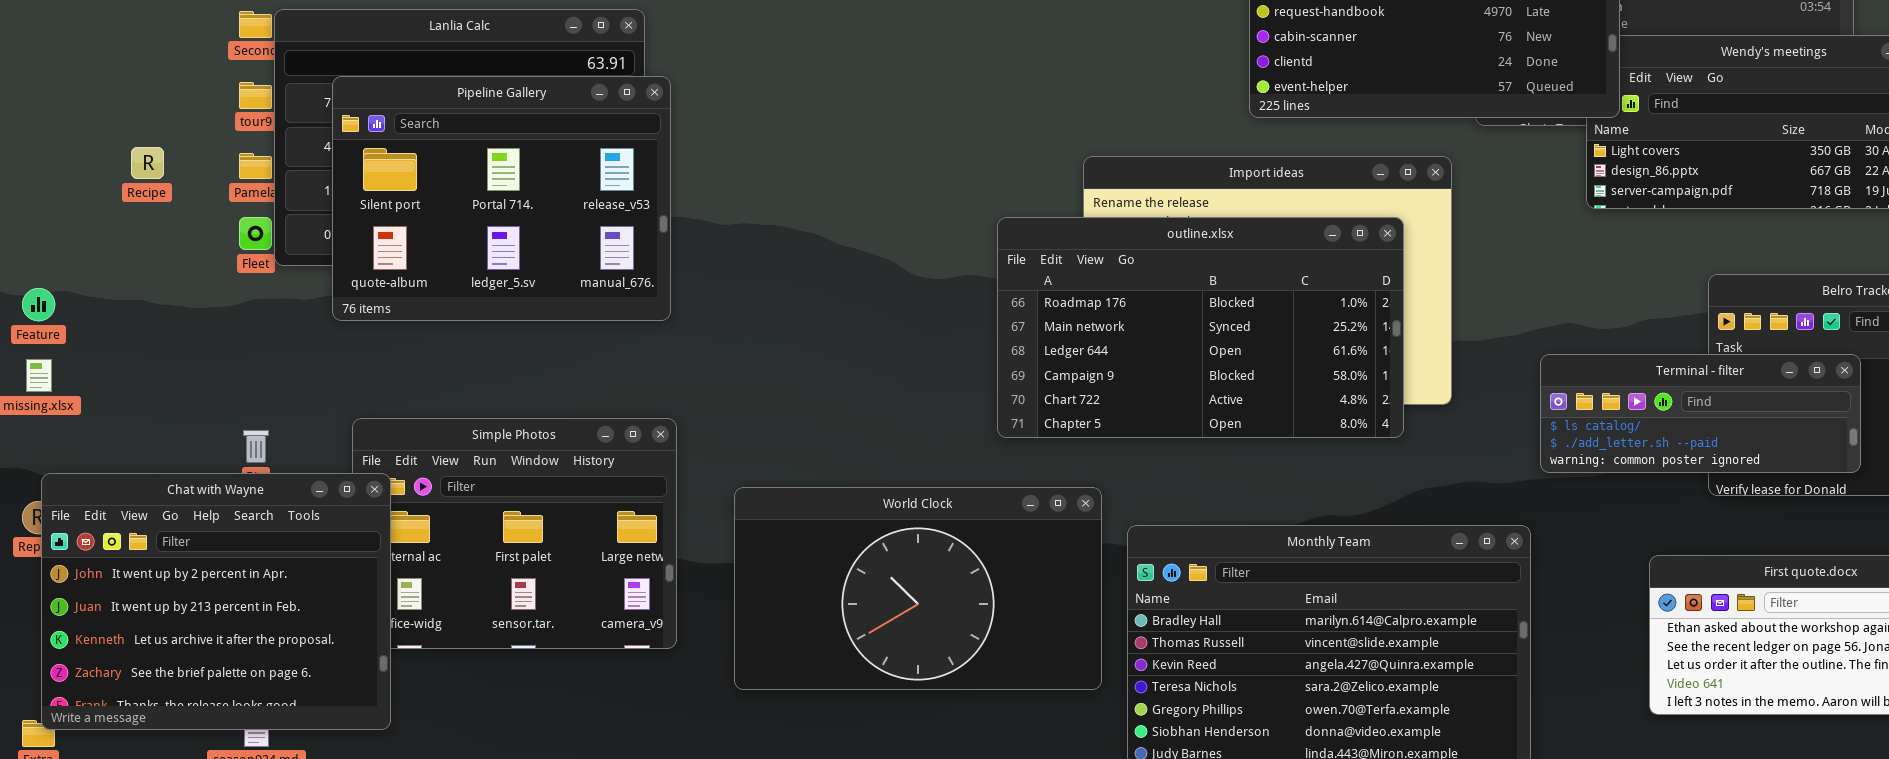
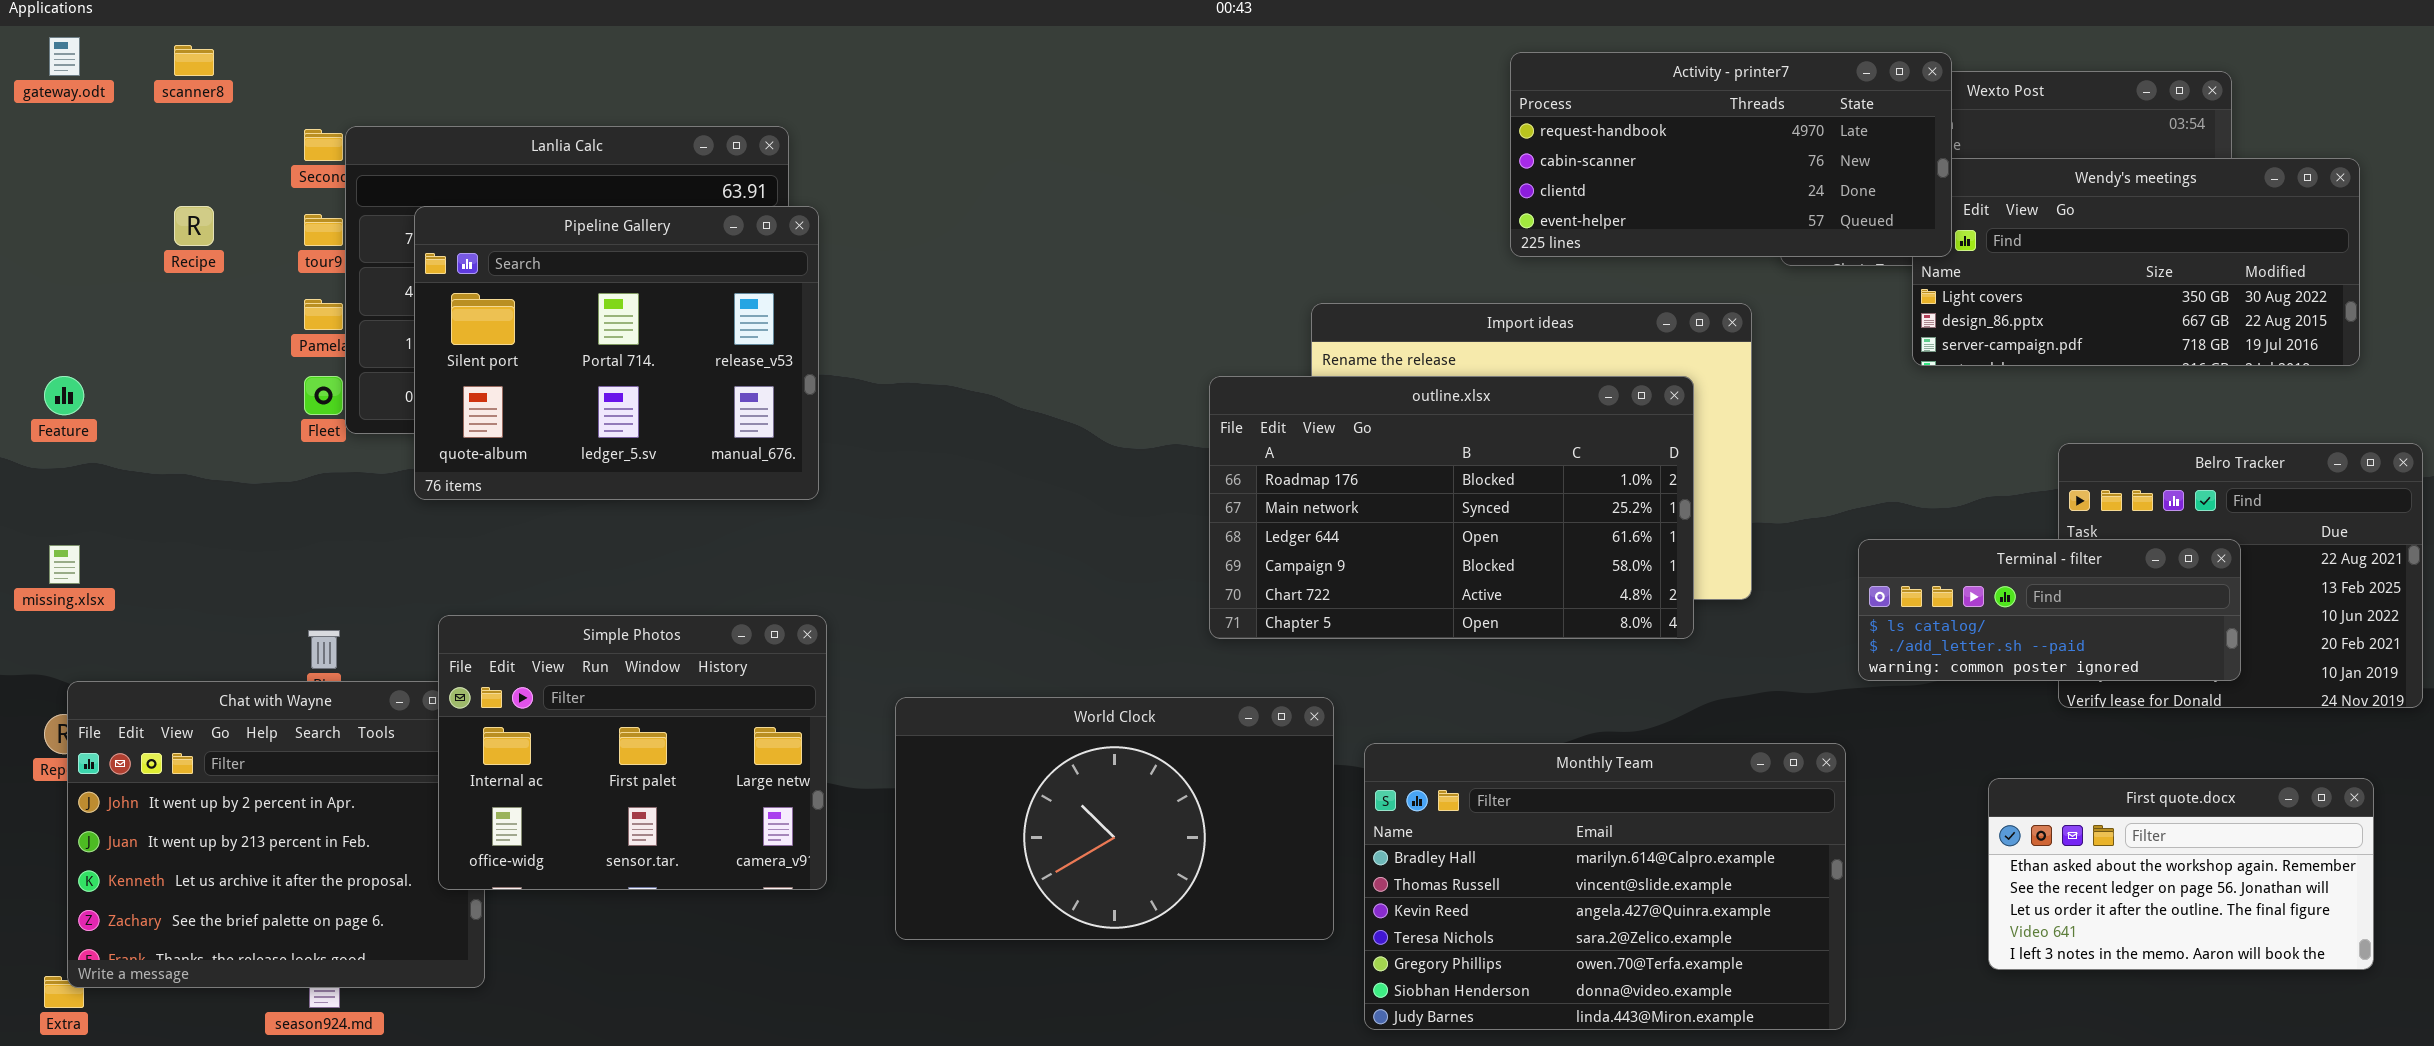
Recipe: [131,147,164,179] -> [174,206,214,246], moved
Feature: [22,288,55,321] -> [44,376,84,415], moved
Simple Photos: [352,418,677,649] -> [438,615,827,890], raised

